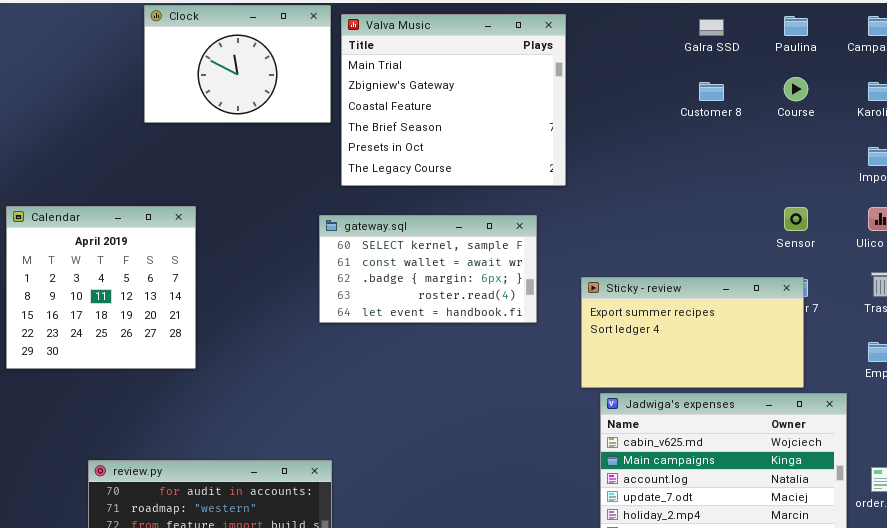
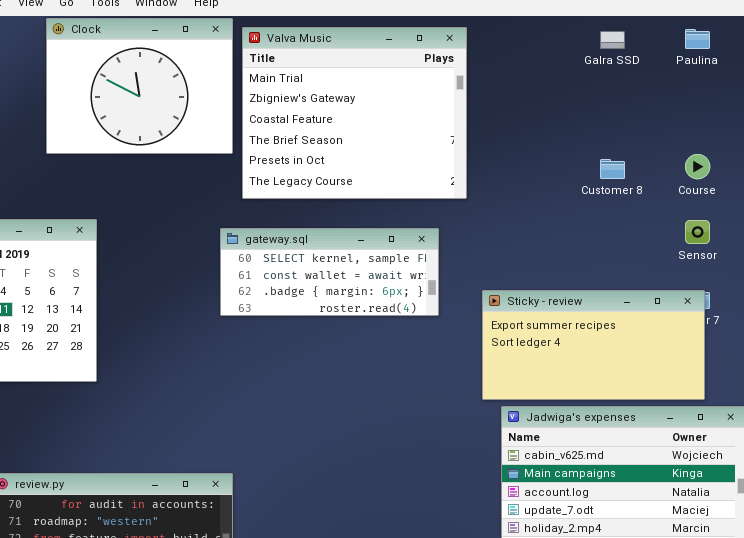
Clock: [144,5,331,123] -> [46,18,233,154], resized
Course: [784,77,808,101] -> [685,154,710,179], moved
Customer 8: [699,82,724,101] -> [600,159,625,179], moved
gateway.sql: [319,215,537,323] -> [220,228,439,316], resized

